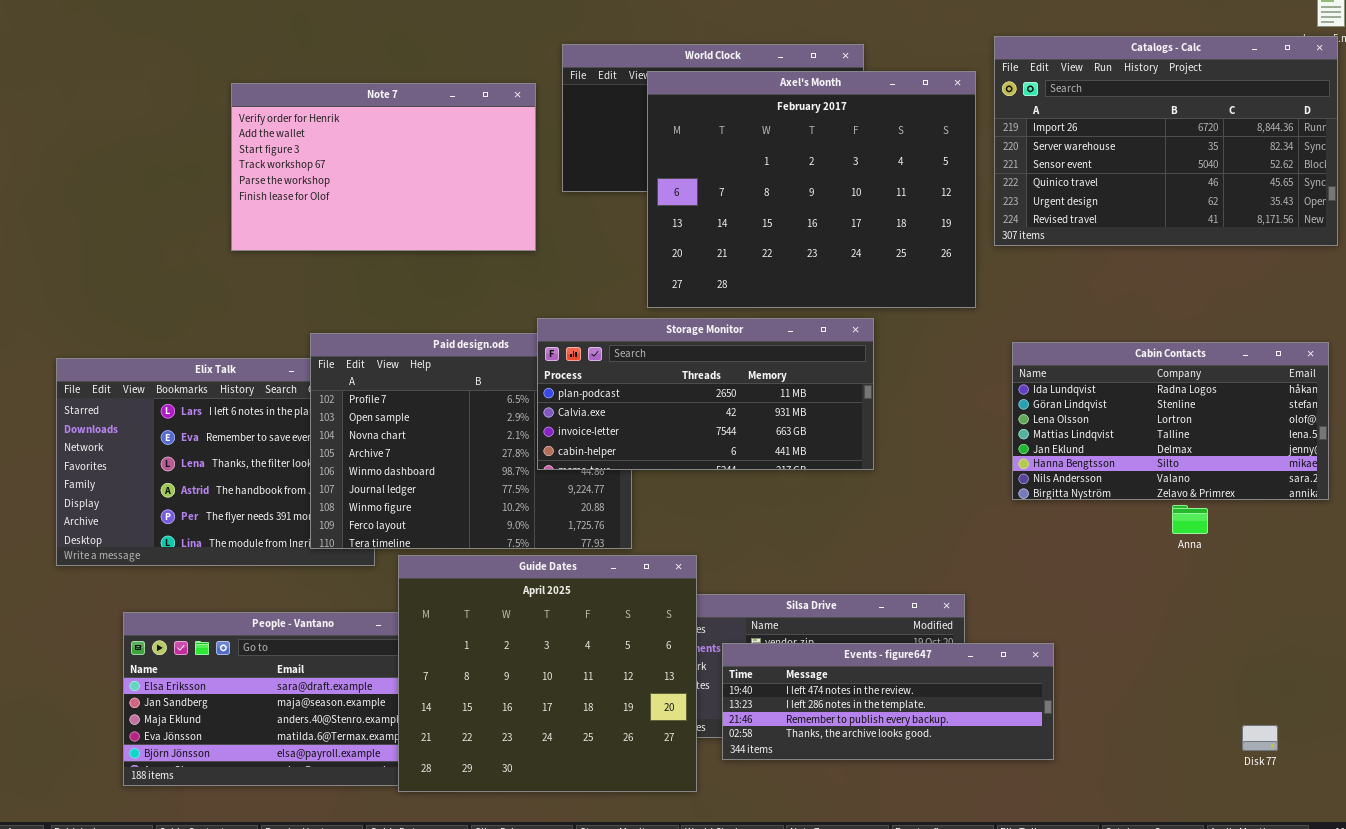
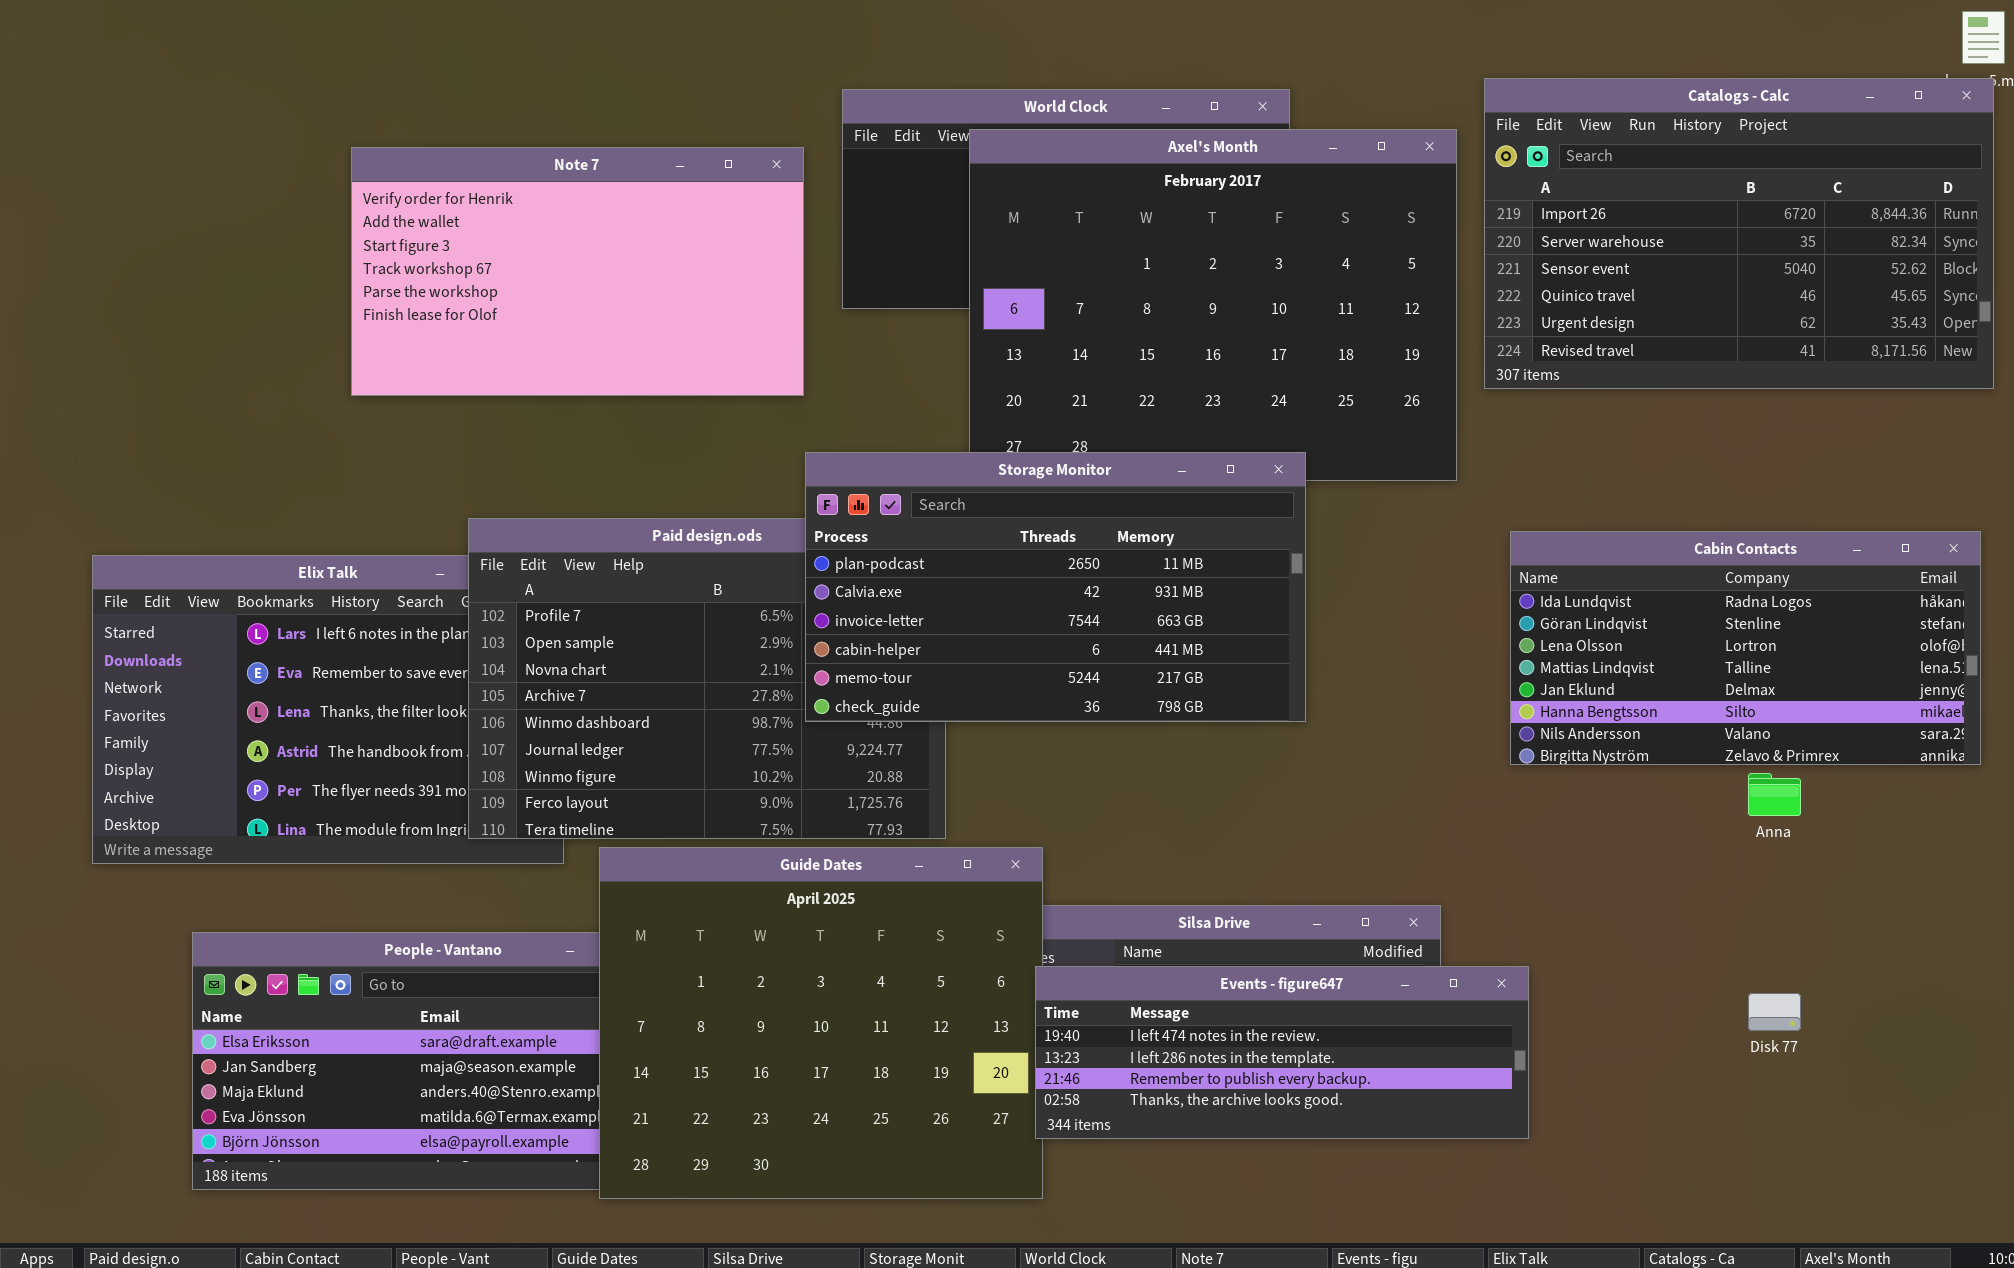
Storage Monitor: [537,318,874,470] -> [805,452,1306,722], resized
Events - figure647: [722,643,1054,760] -> [1035,966,1529,1139], moved
Disk 77: [1242,725,1278,751] -> [1748,993,1801,1031], moved

